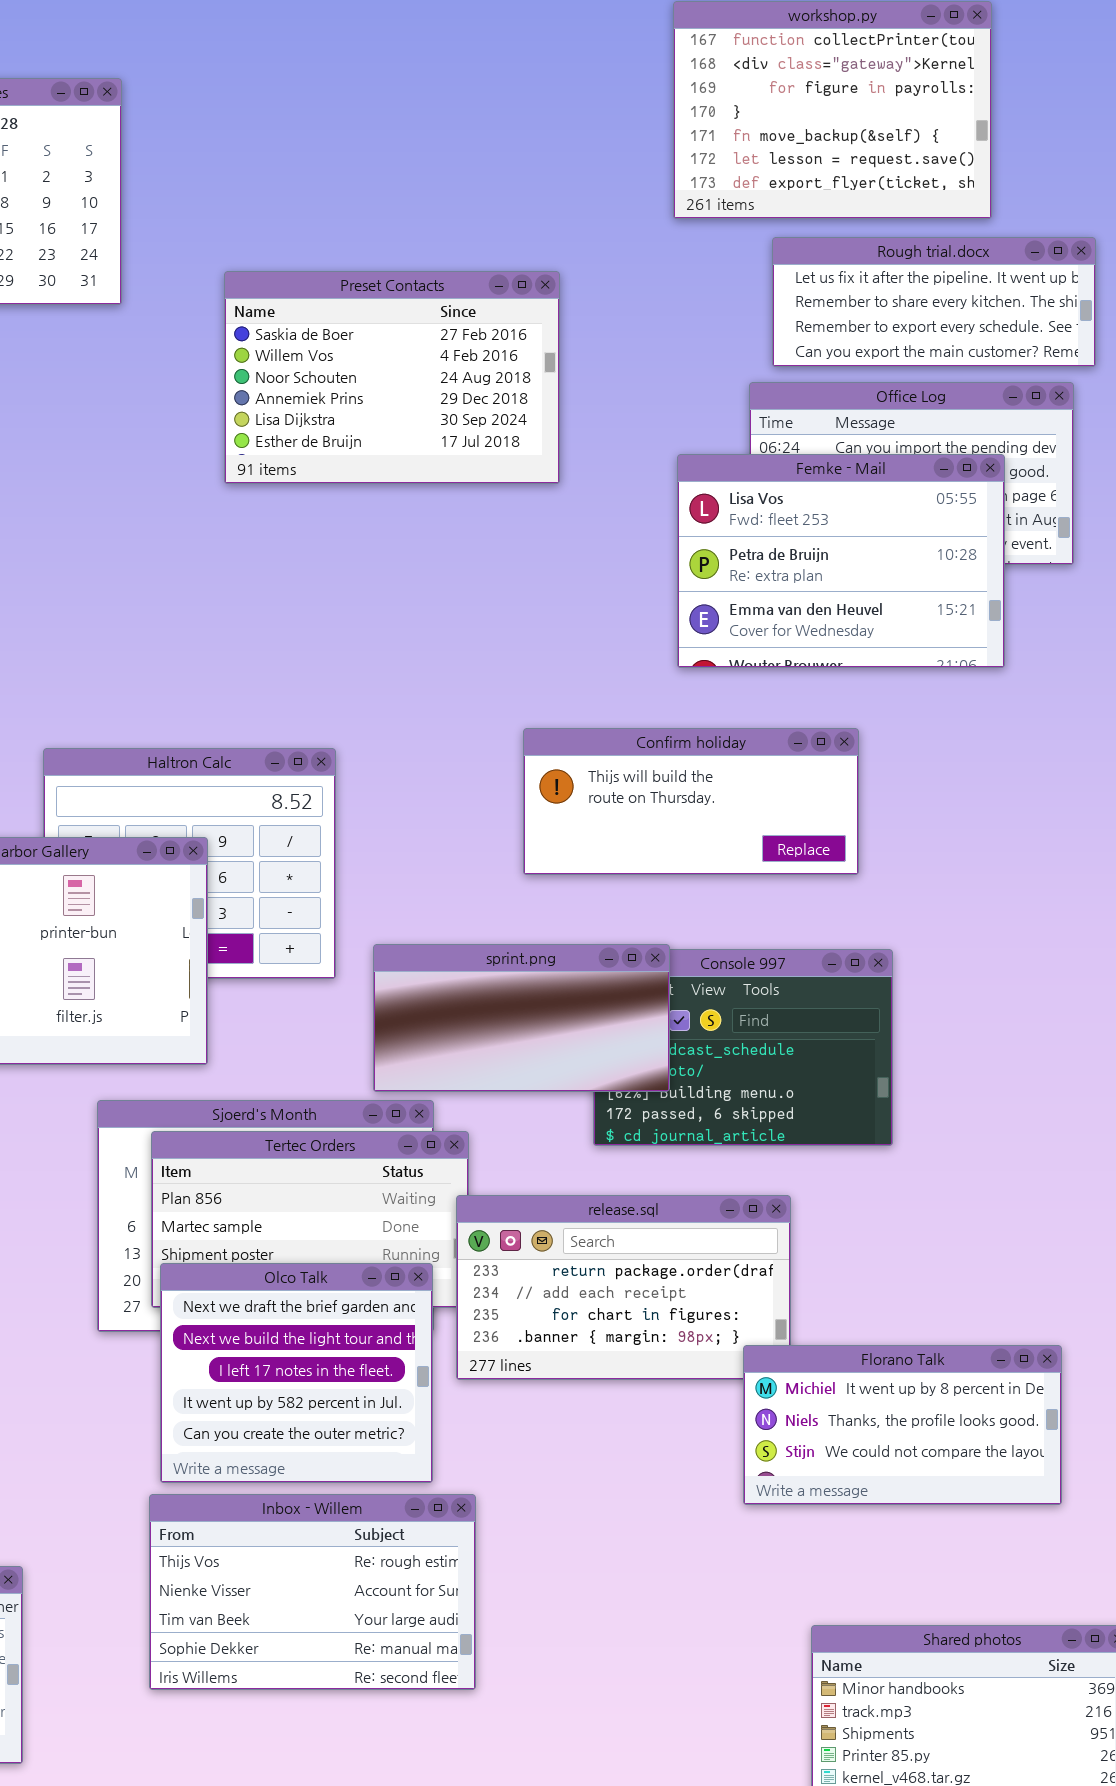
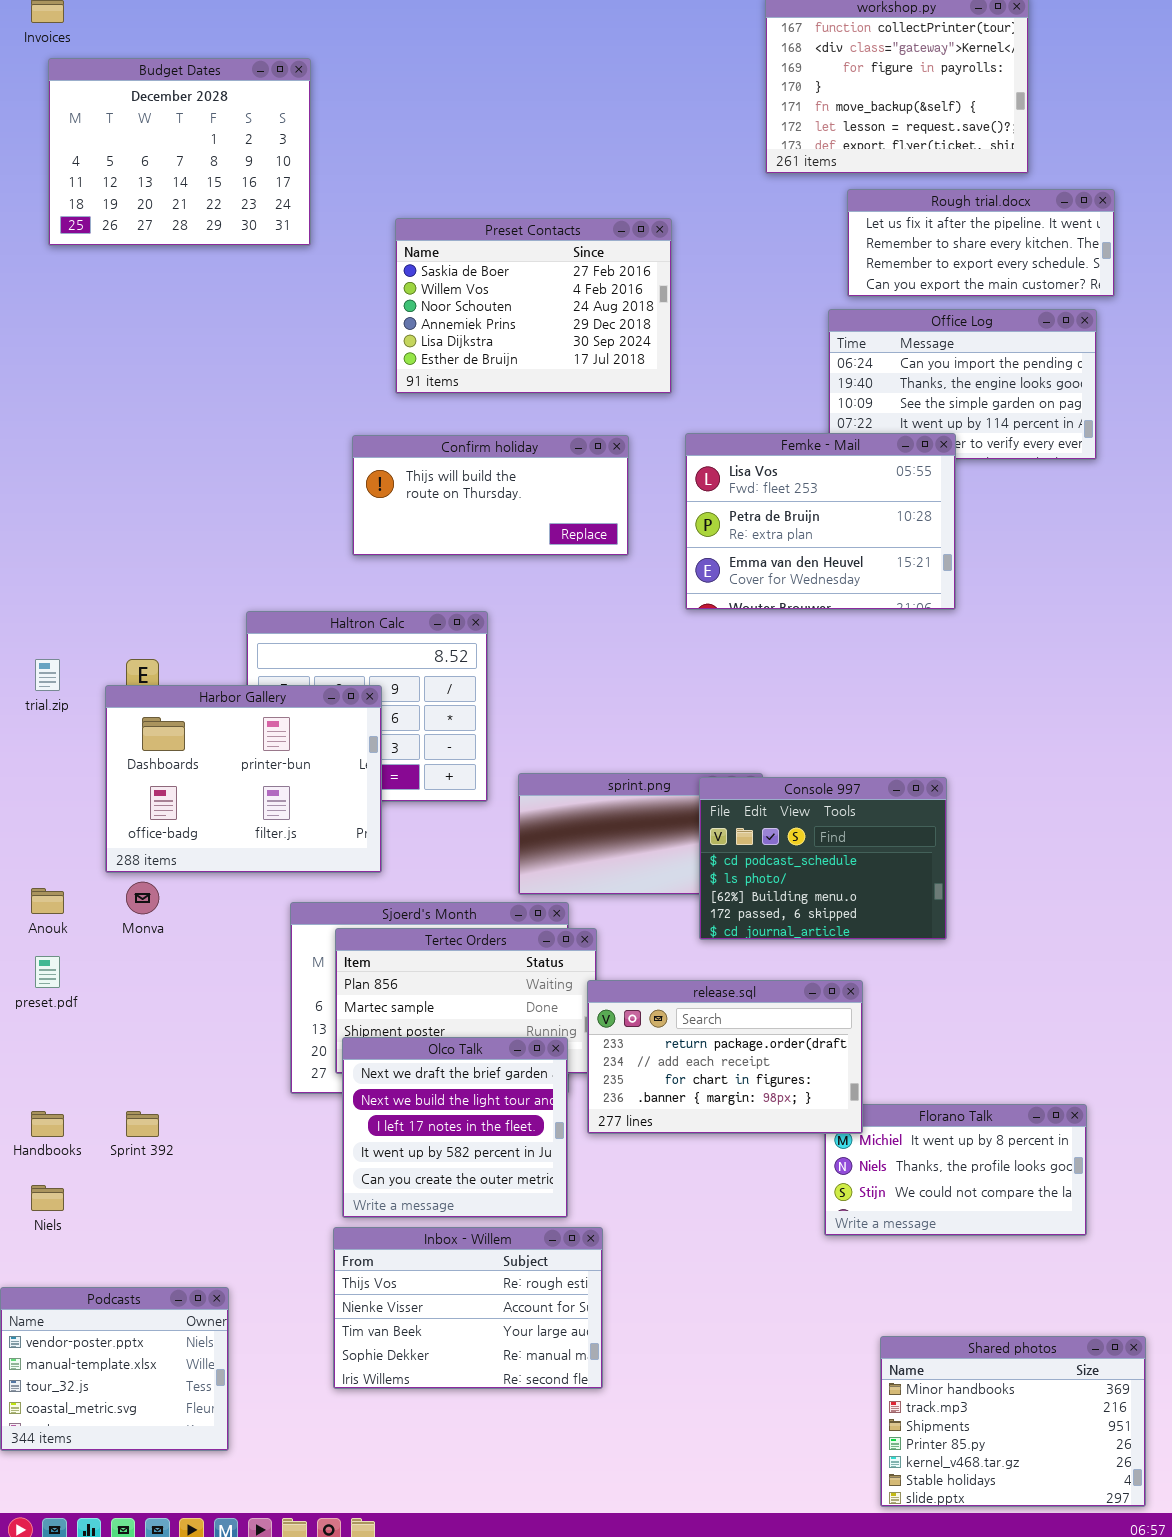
Femke - Mail: [677,454,1005,668] -> [685,433,956,610], moved
Confirm holiday: [523,728,859,875] -> [352,435,629,556], moved
Console 997: [593,949,893,1146] -> [699,777,947,940], raised
release.sql: [456,1195,791,1380] -> [587,980,863,1134], raised

